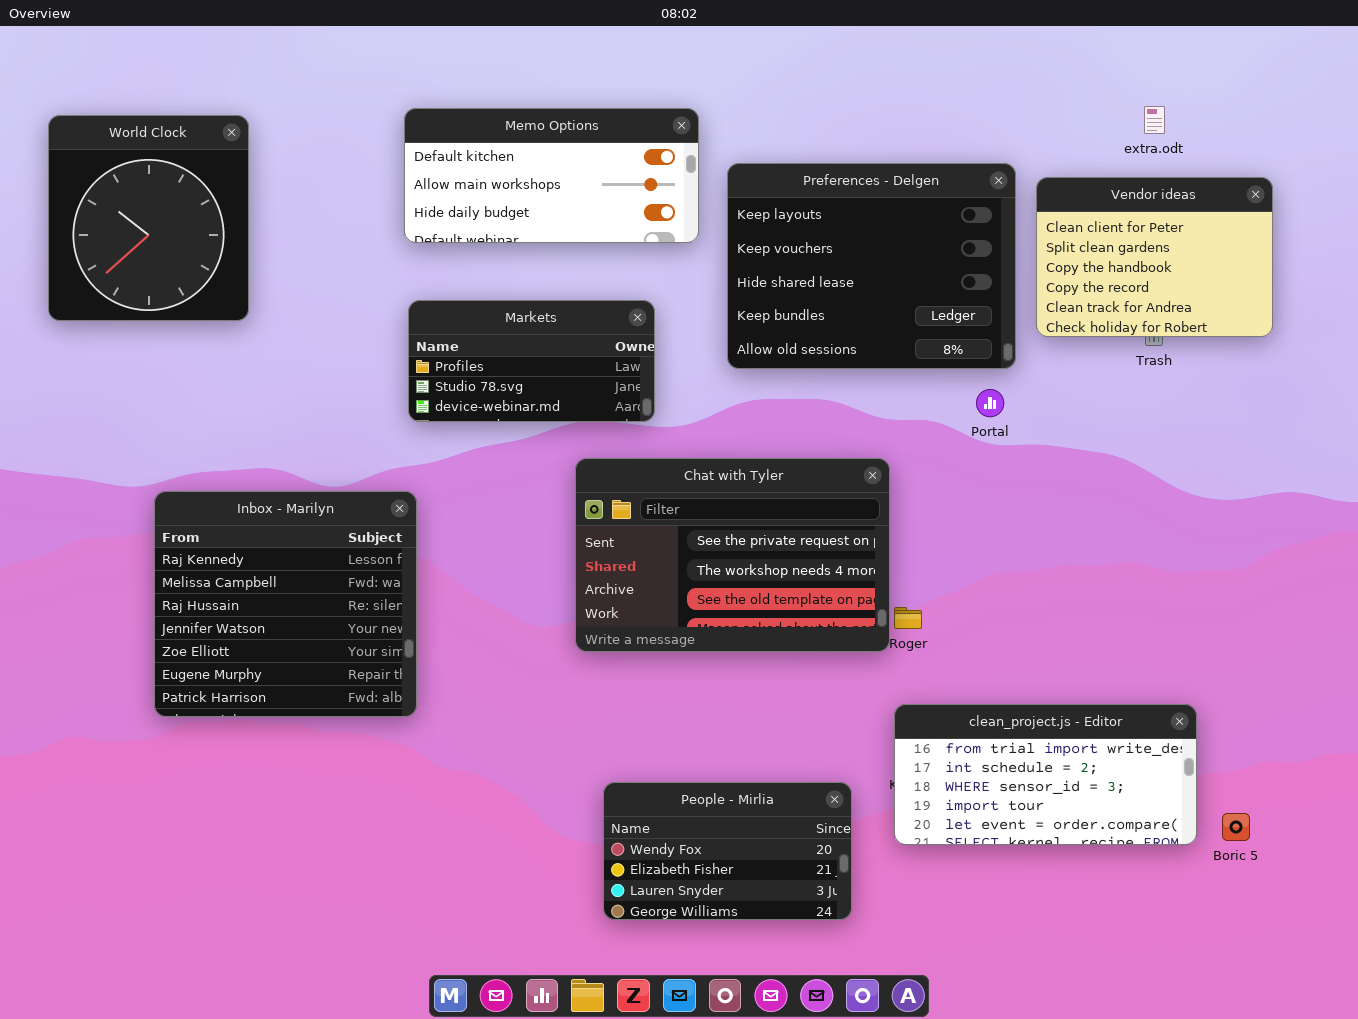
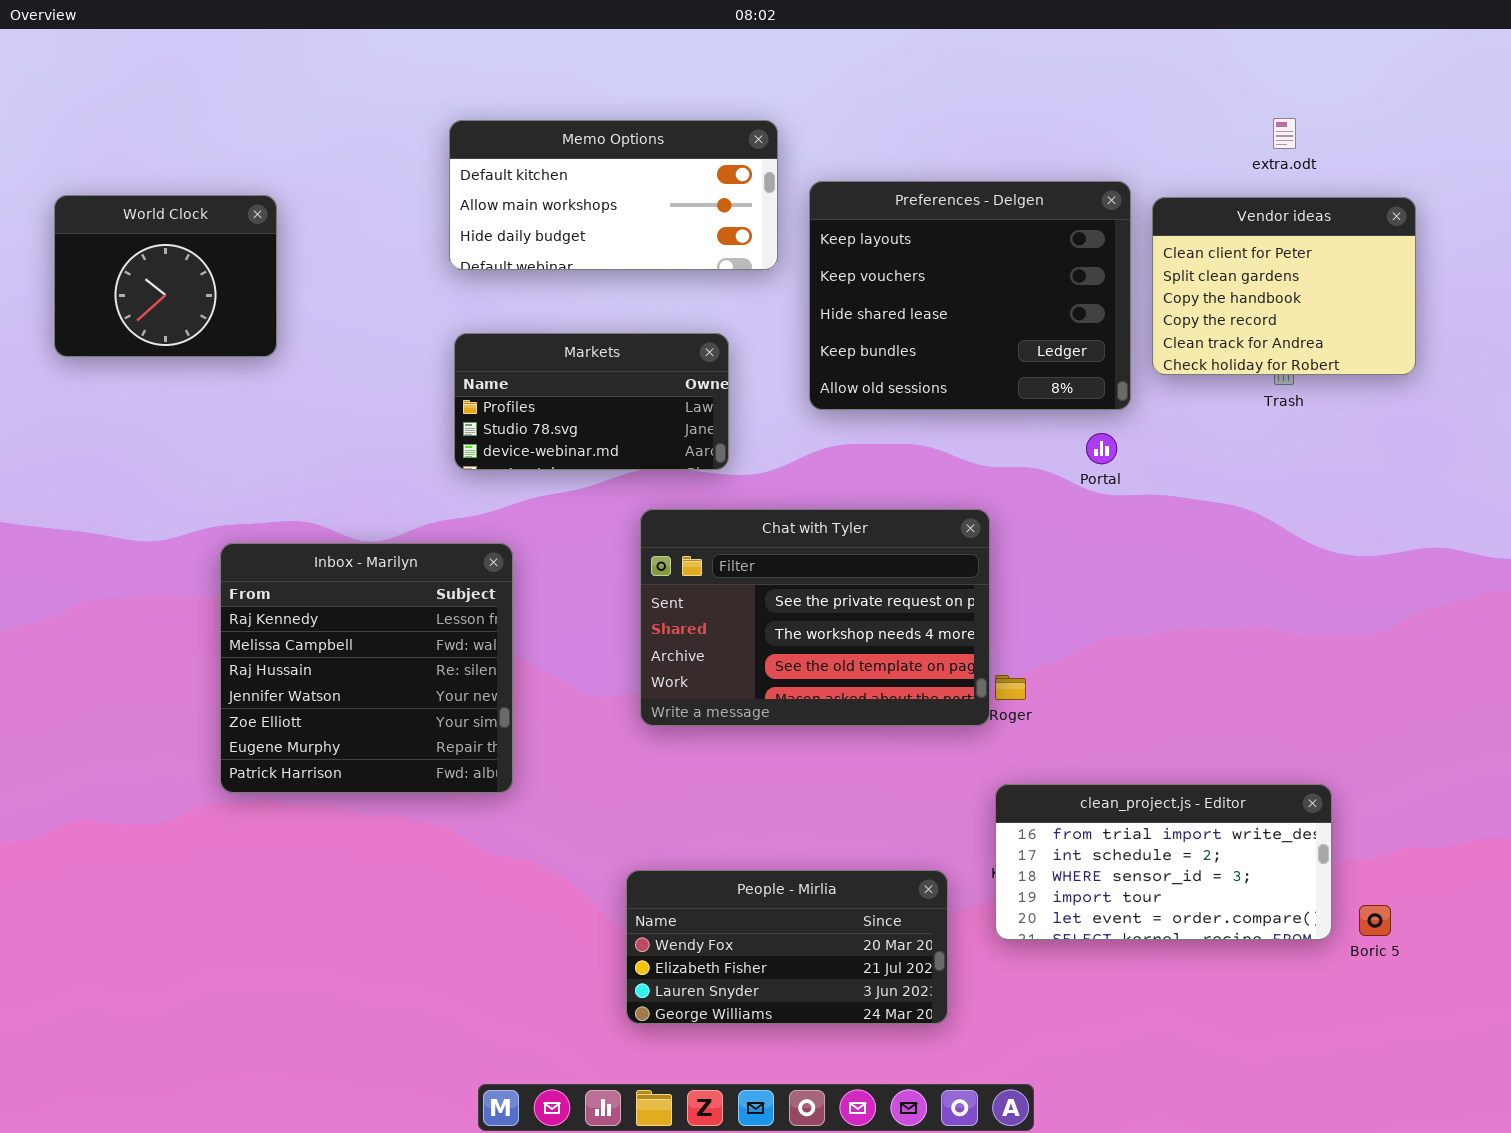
World Clock: [48,115,249,321] -> [54,195,277,357], resized
Inbox - Marilyn: [154,491,417,717] -> [220,543,513,793], moved
People - Mirlia: [603,782,852,920] -> [626,870,948,1024], resized

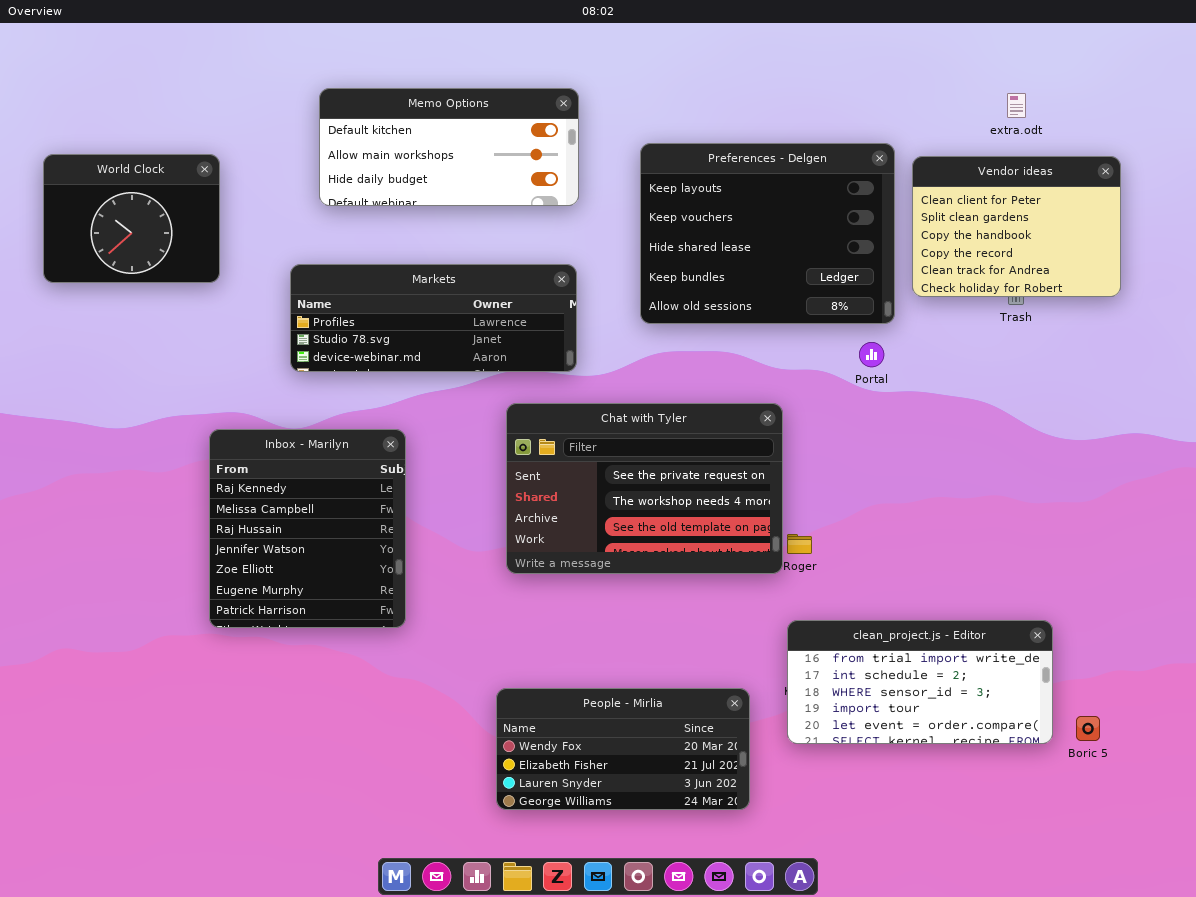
Memo Options: [449,120,778,270] -> [319,88,579,206], moved
Markets: [454,333,729,470] -> [290,264,577,372], resized
Inbox - Marilyn: [220,543,513,793] -> [209,429,406,628], resized

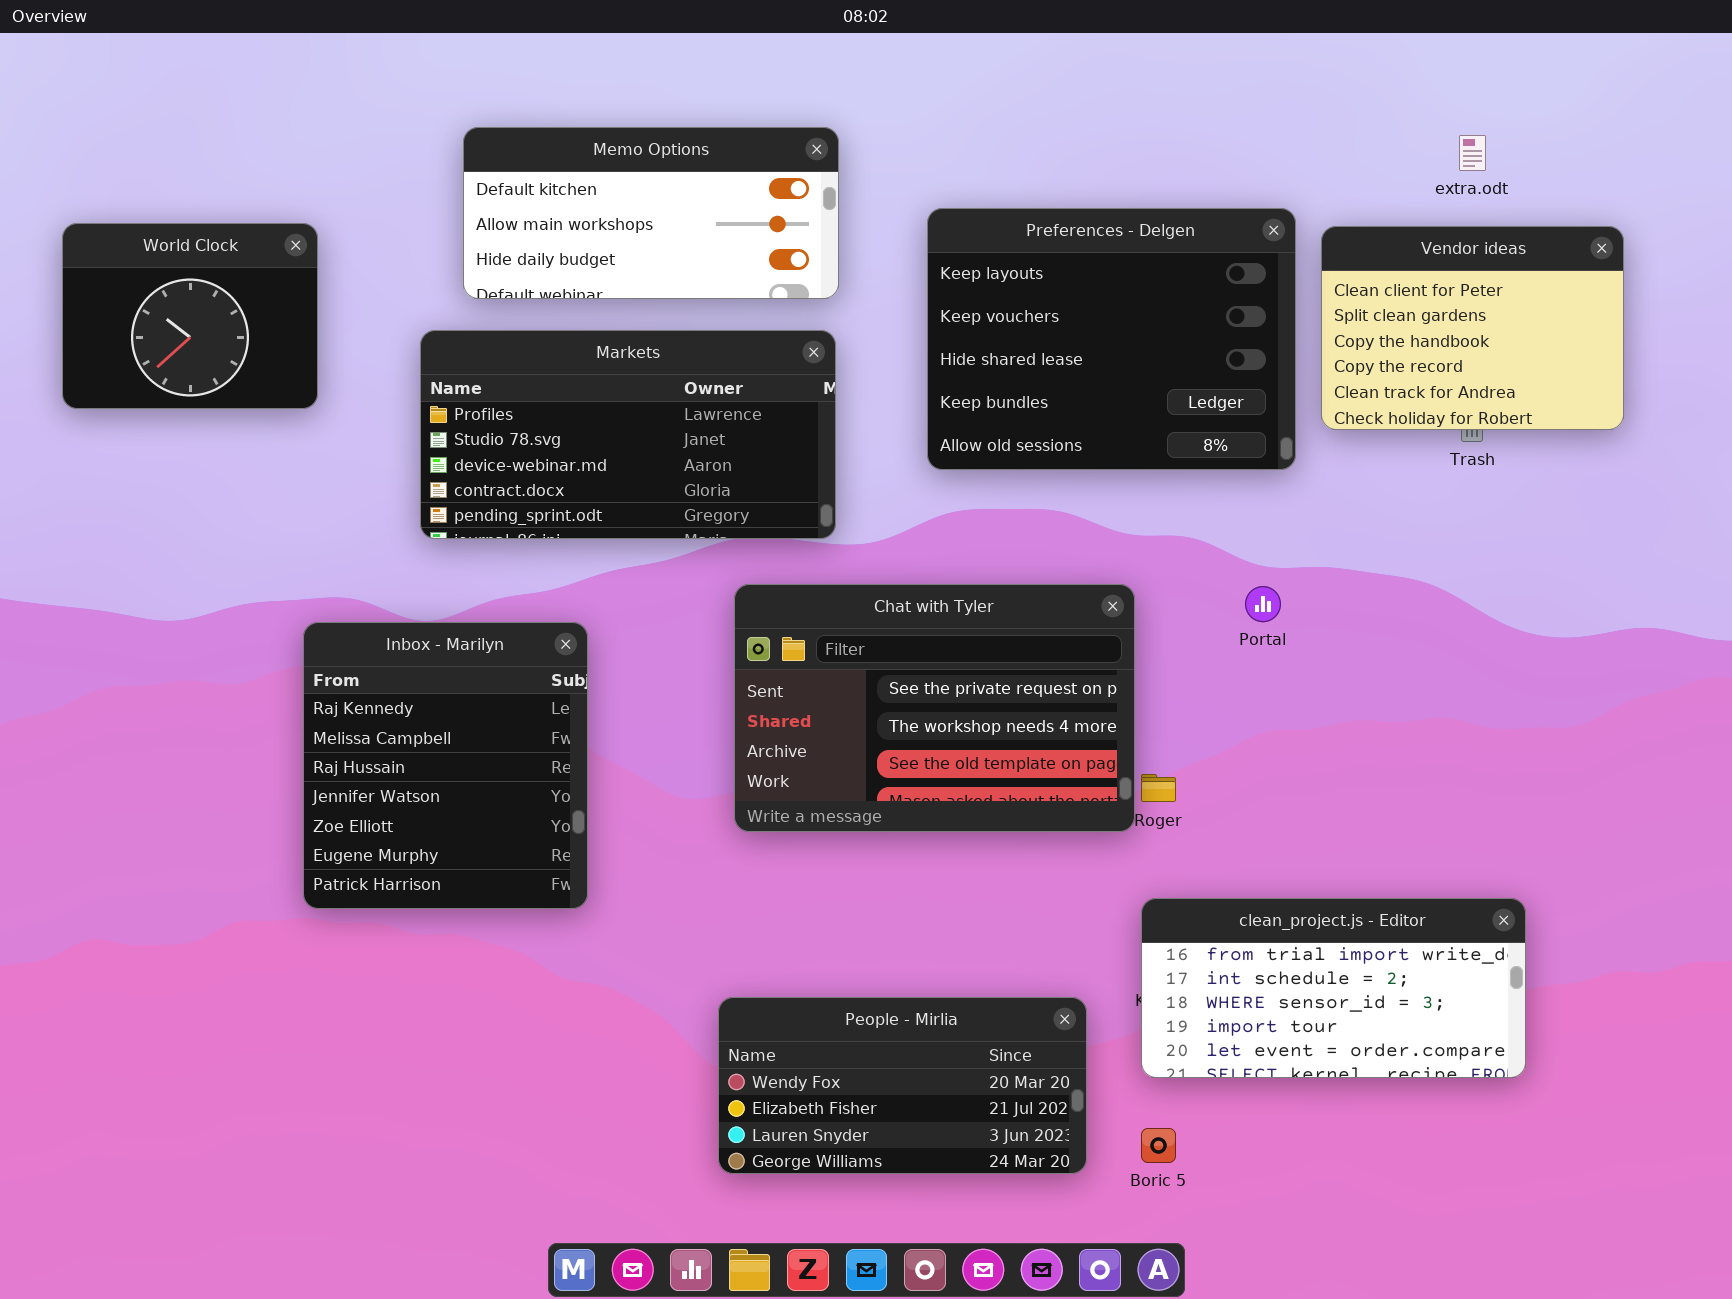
Markets: [290,264,577,372] -> [420,330,836,539], resized
Portal: [859,342,884,367] -> [1245,586,1281,622], moved
Boric 5: [1076,716,1100,741] -> [1141,1128,1176,1163], moved

